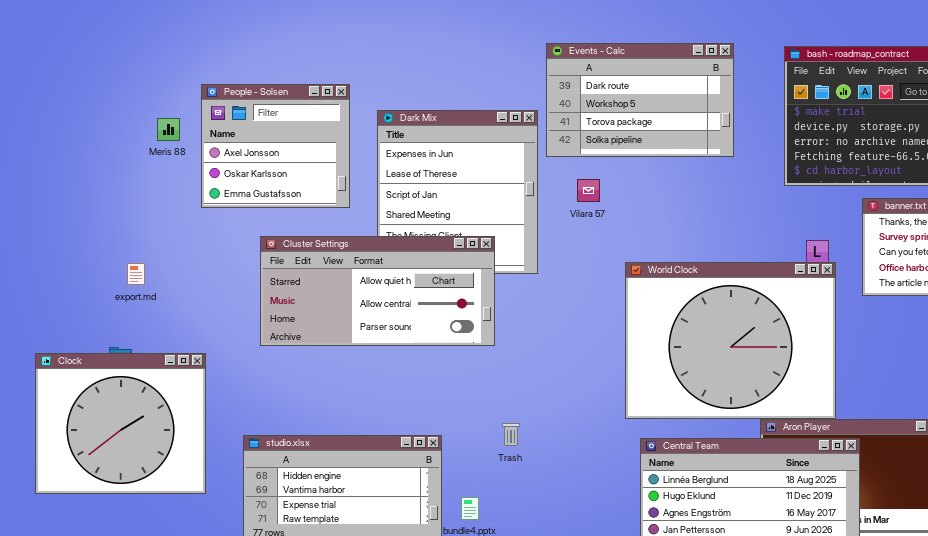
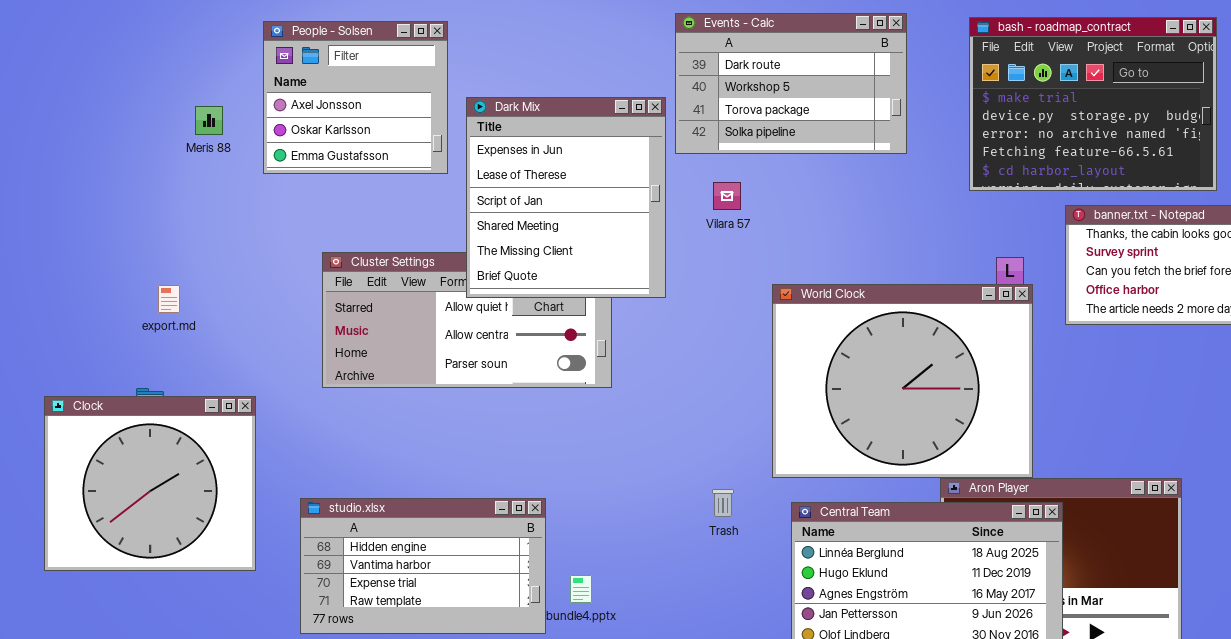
People - Solsen: [201,84,350,208] -> [263,21,448,174], moved
Dark Mix: [377,110,538,274] -> [466,97,666,298], raised
Trash: [502,423,520,446] -> [712,489,734,517], moved

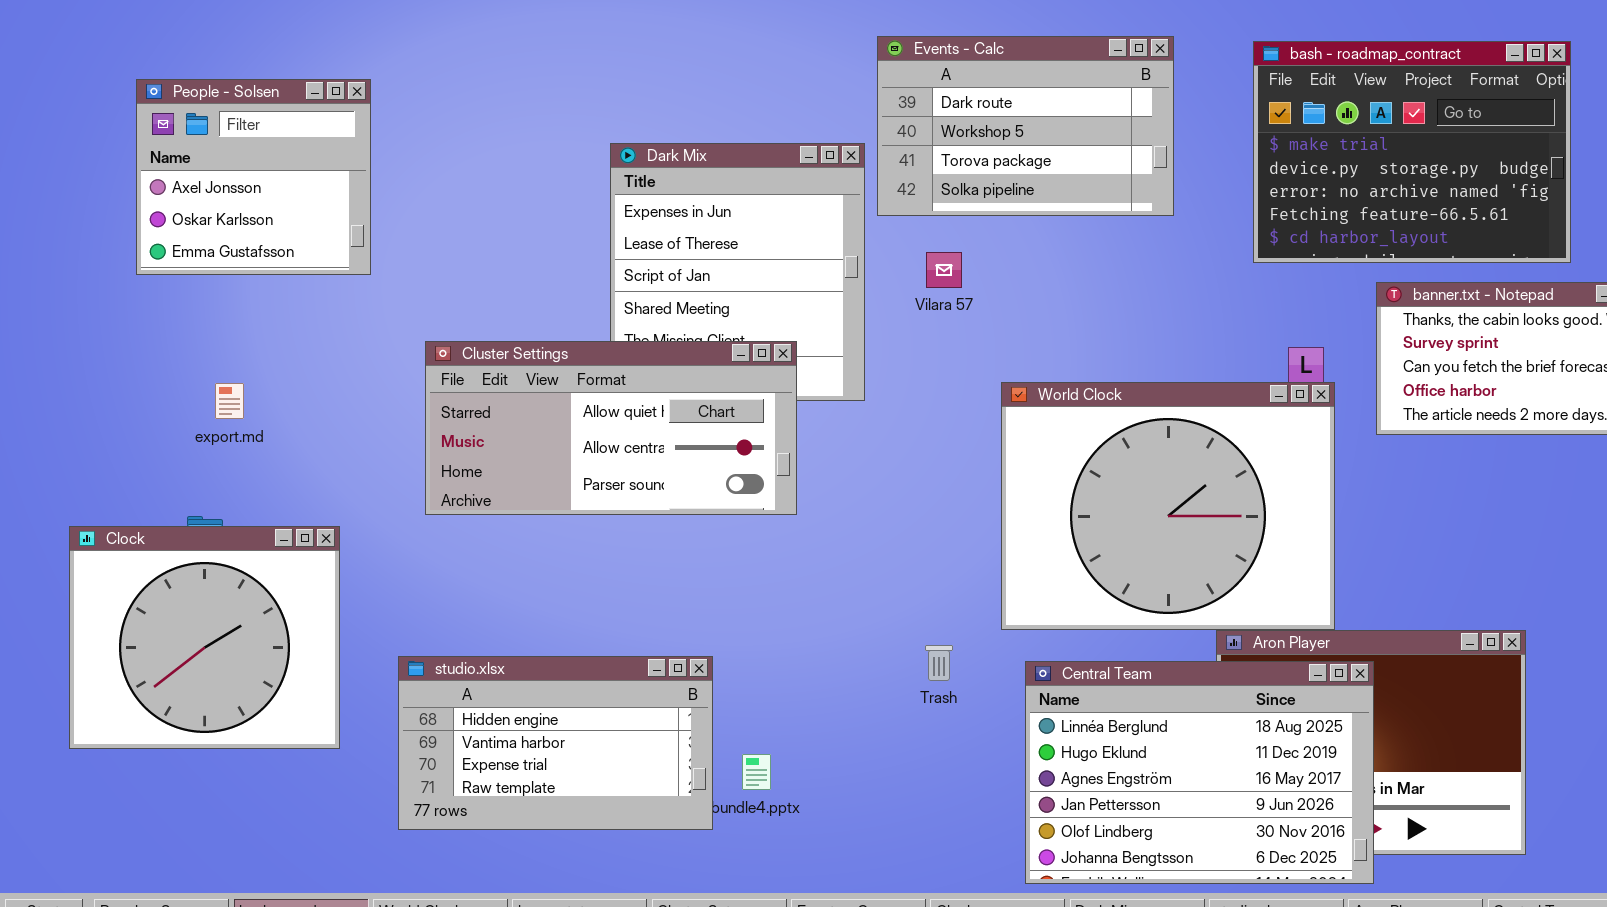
People - Solsen: [263,21,448,174] -> [136,79,371,275], moved
Cluster Settings: [322,252,612,388] -> [425,341,797,515], raised

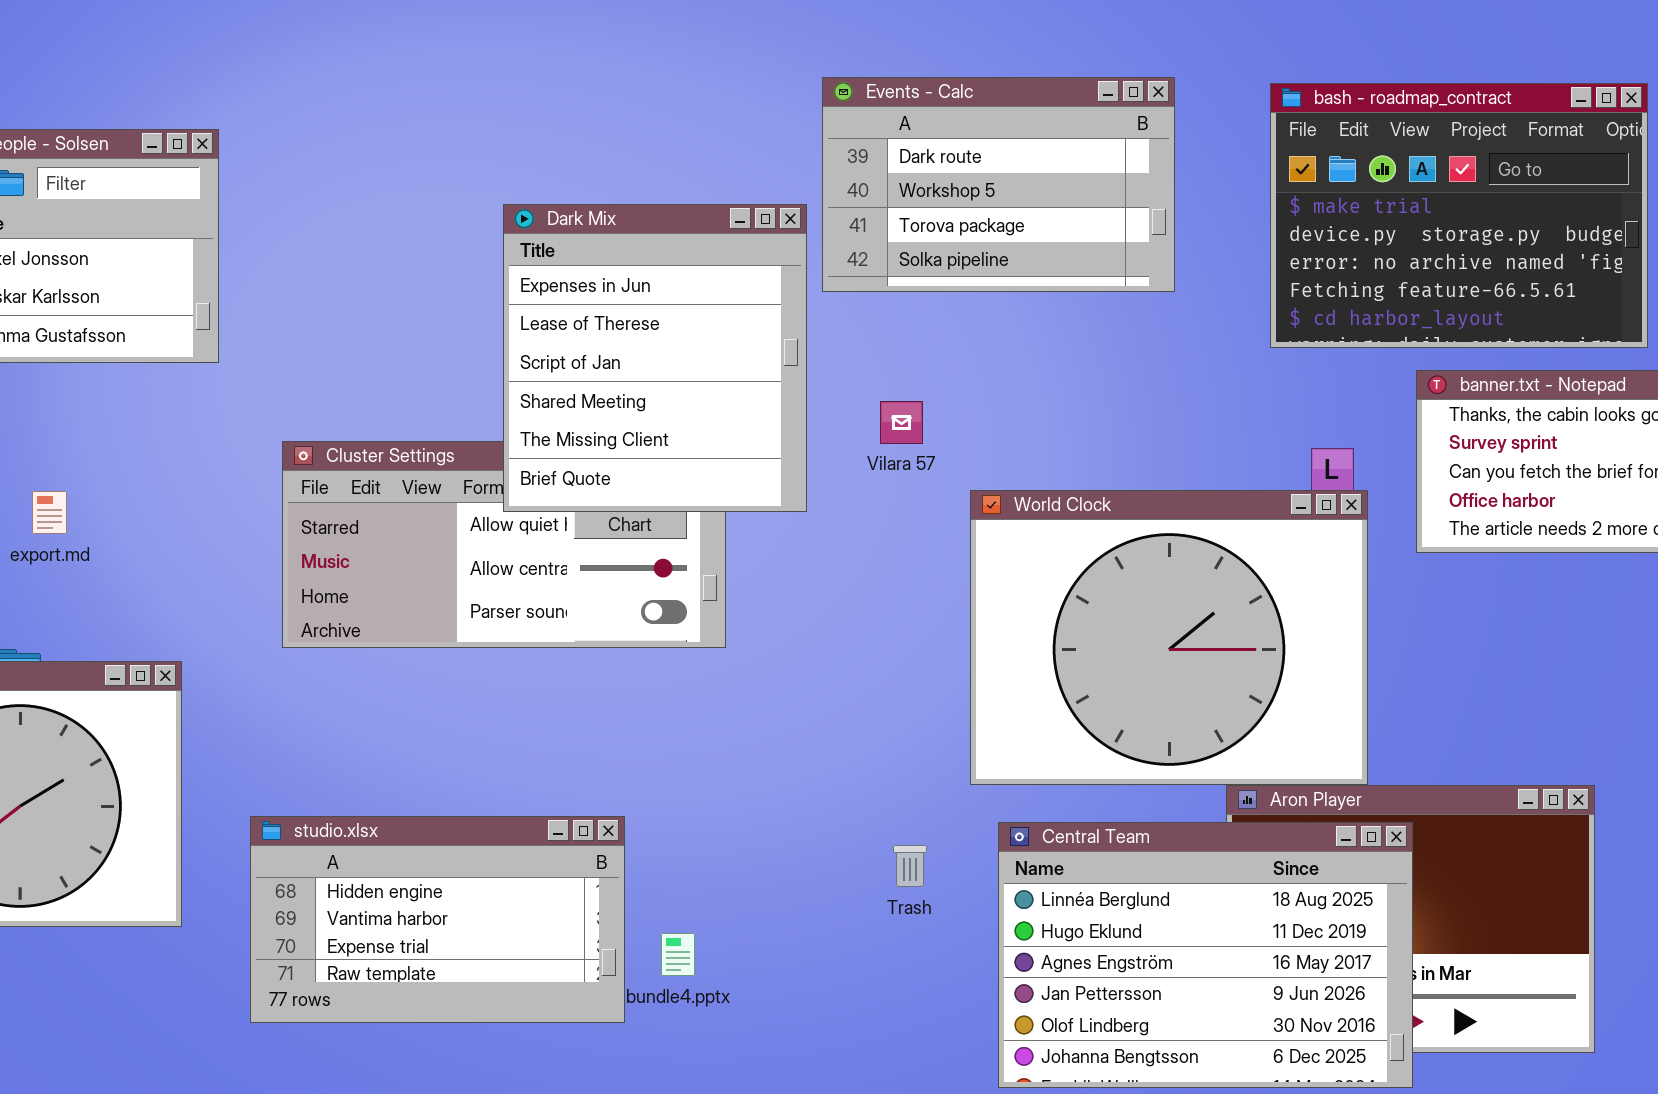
Dark Mix: [610,143,865,401] -> [503,204,807,512], raised
Vilara 57: [926,252,962,288] -> [880,401,923,444], moved
Trash: [925,645,953,681] -> [893,845,927,887], moved

